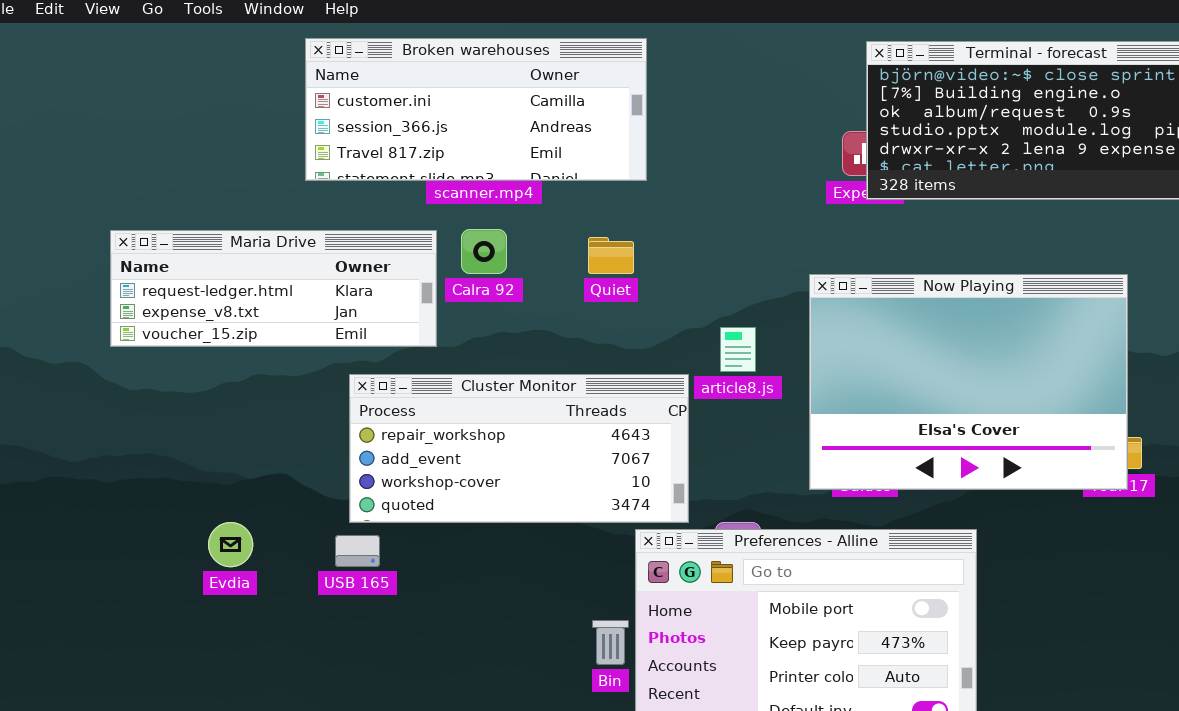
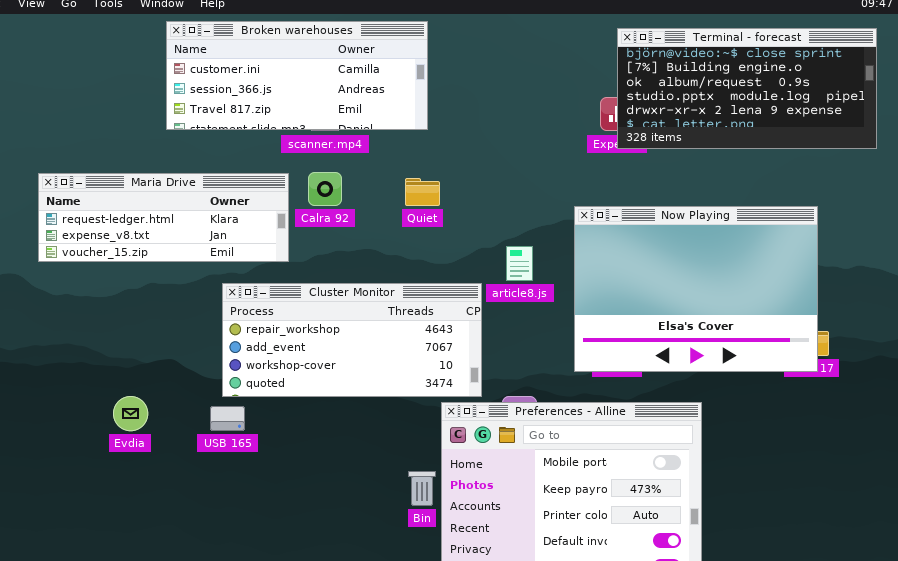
Broken warehouses: [305,38,647,181] -> [166,21,428,130], moved

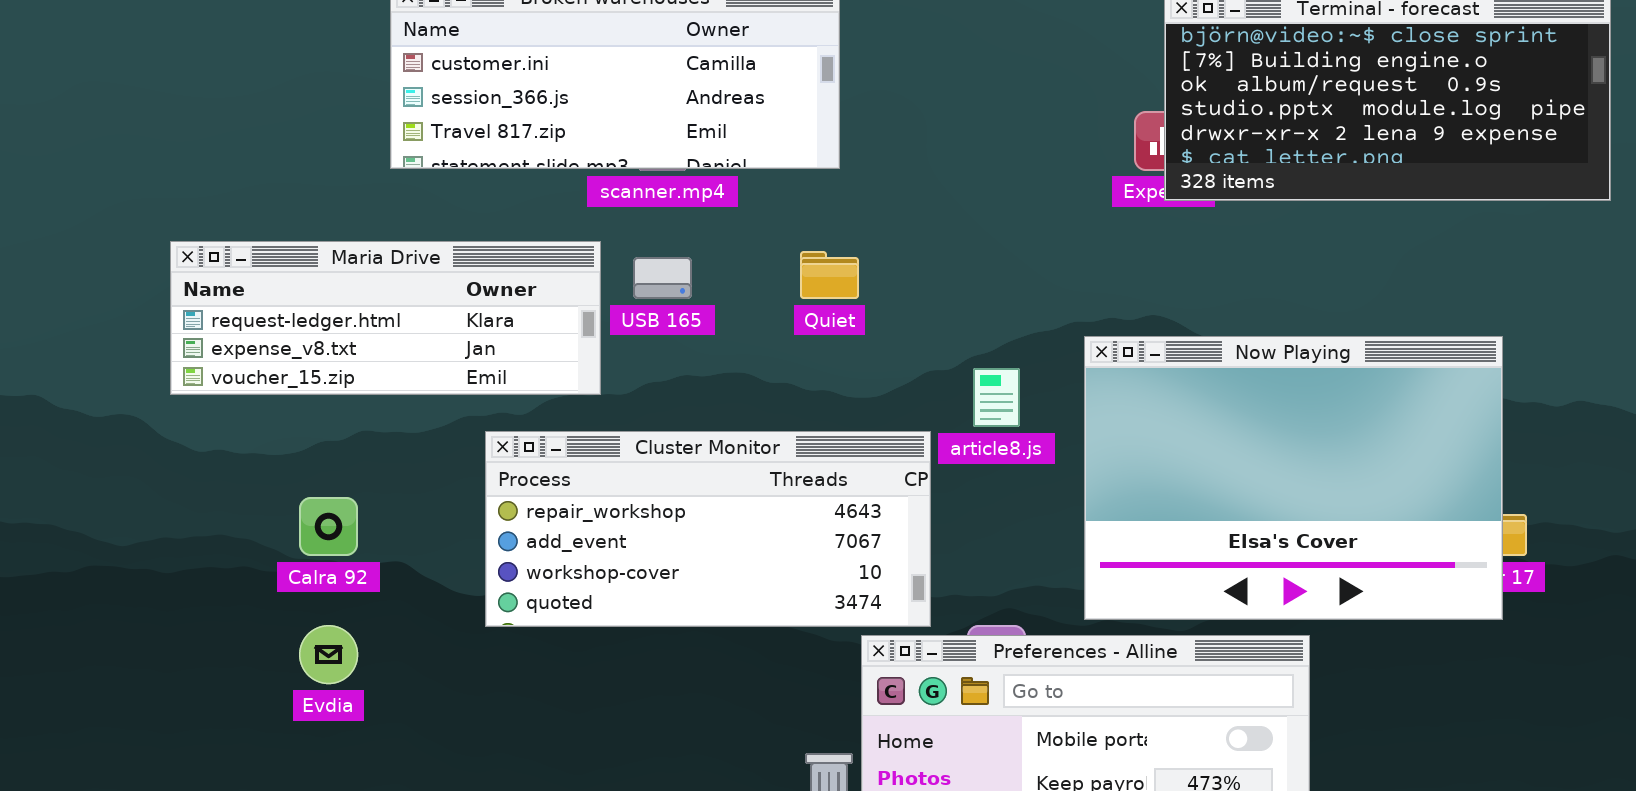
Calra 92: [308,172,342,206] -> [299,497,358,556], moved
Now Playing: [574,206,818,372] -> [1084,336,1503,620], moved
USB 165: [210,406,245,431] -> [633,257,692,299], moved

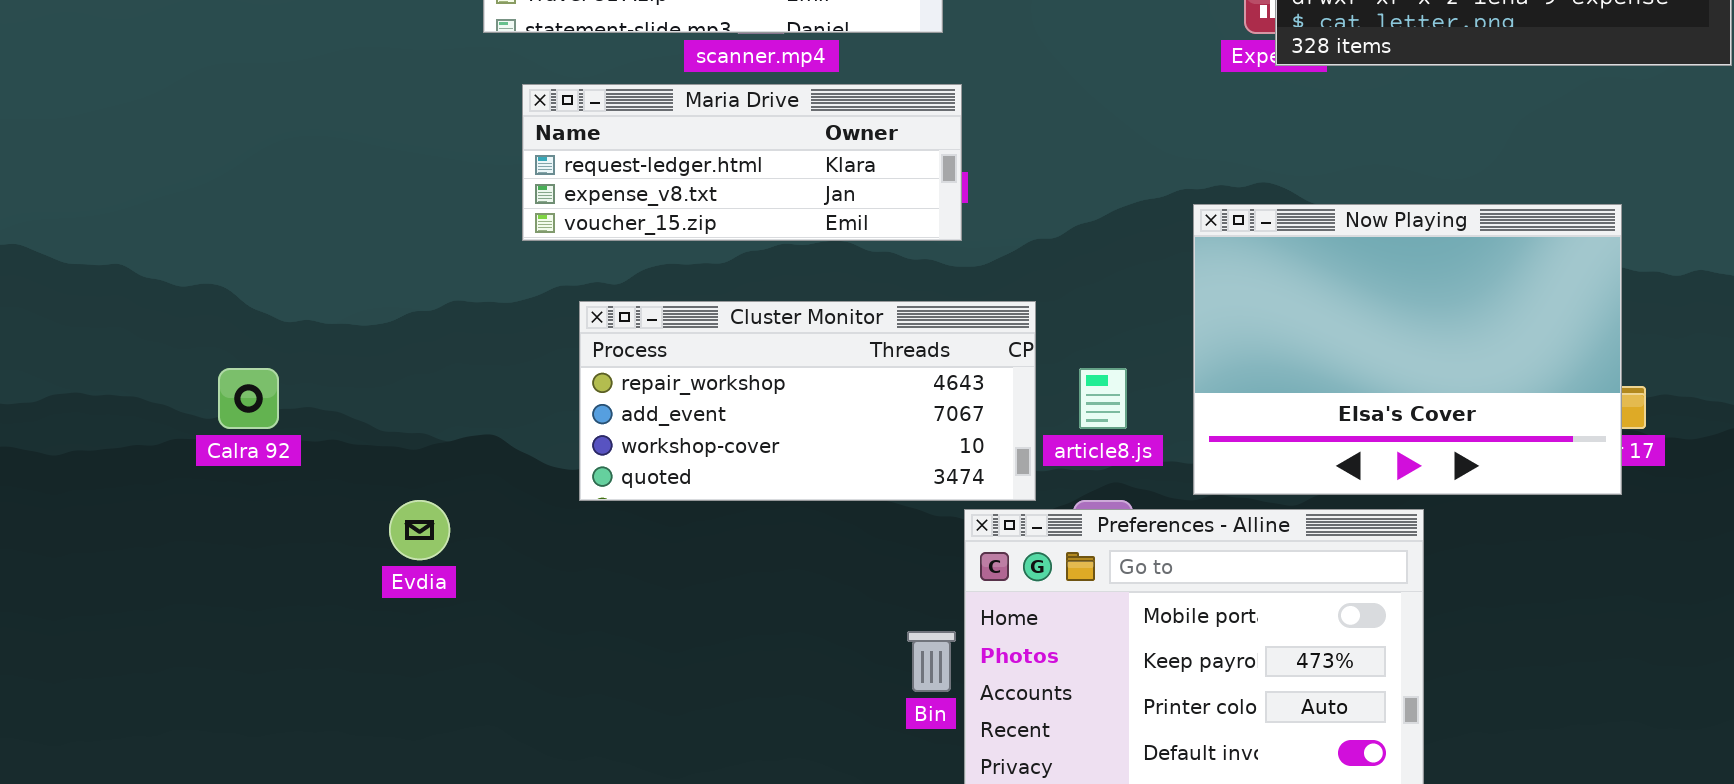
Maria Drive: [170,241,601,395] -> [522,84,962,241], moved
article8.js: [973,368,1020,427] -> [1079,368,1127,429], moved
Calra 92: [299,497,358,556] -> [218,368,279,429], moved

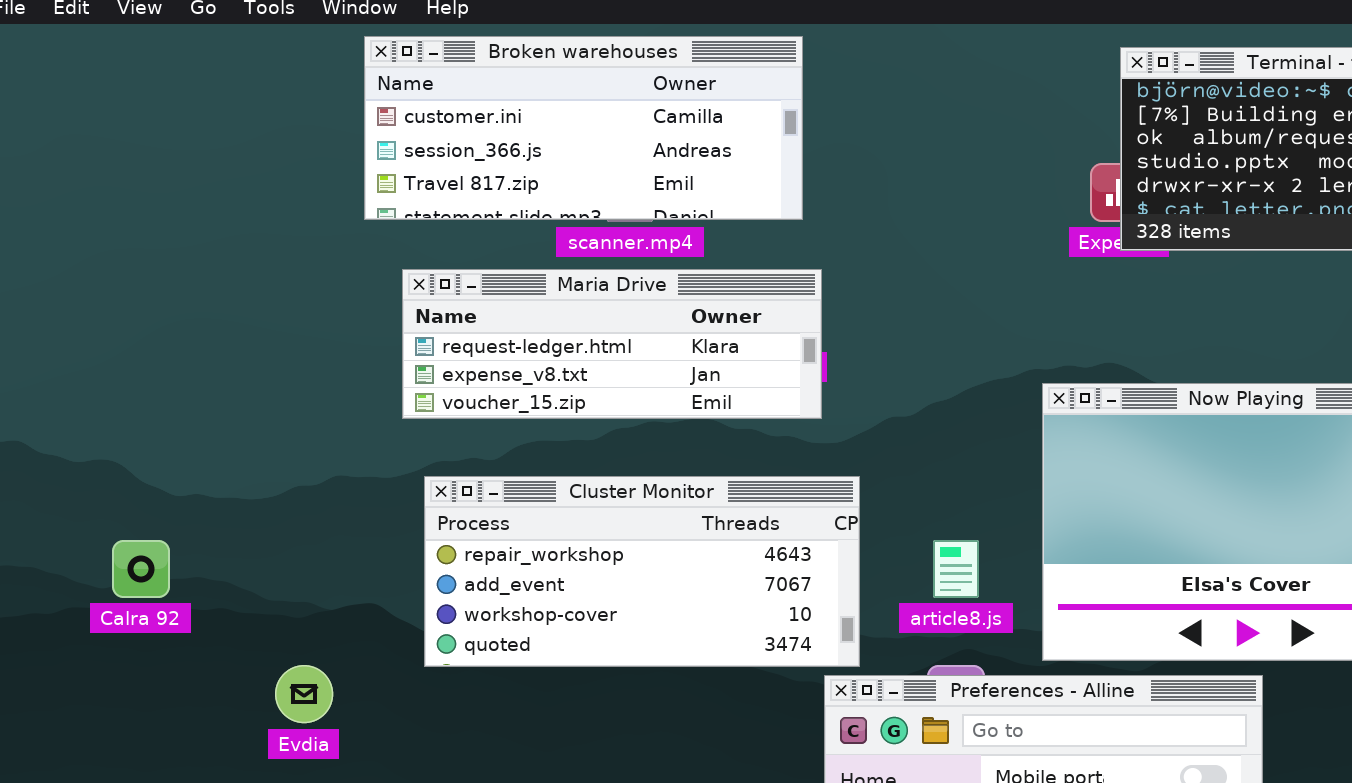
Cluster Monitor: [579,301,1036,501] -> [424,476,860,667], moved

